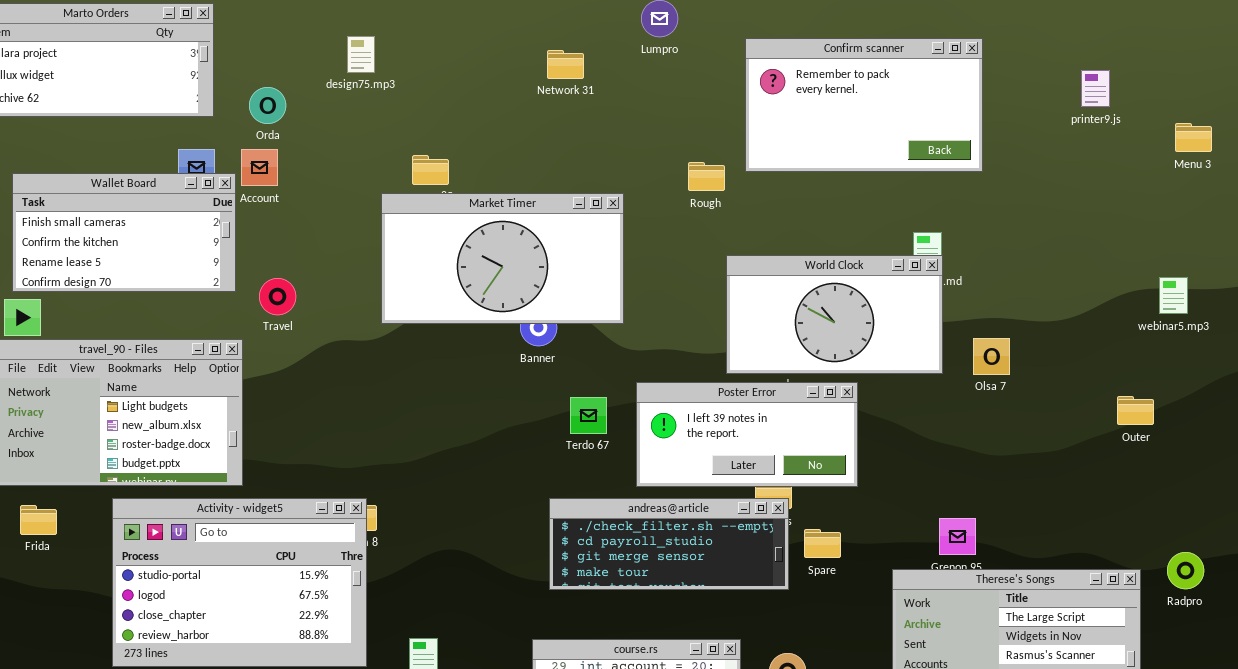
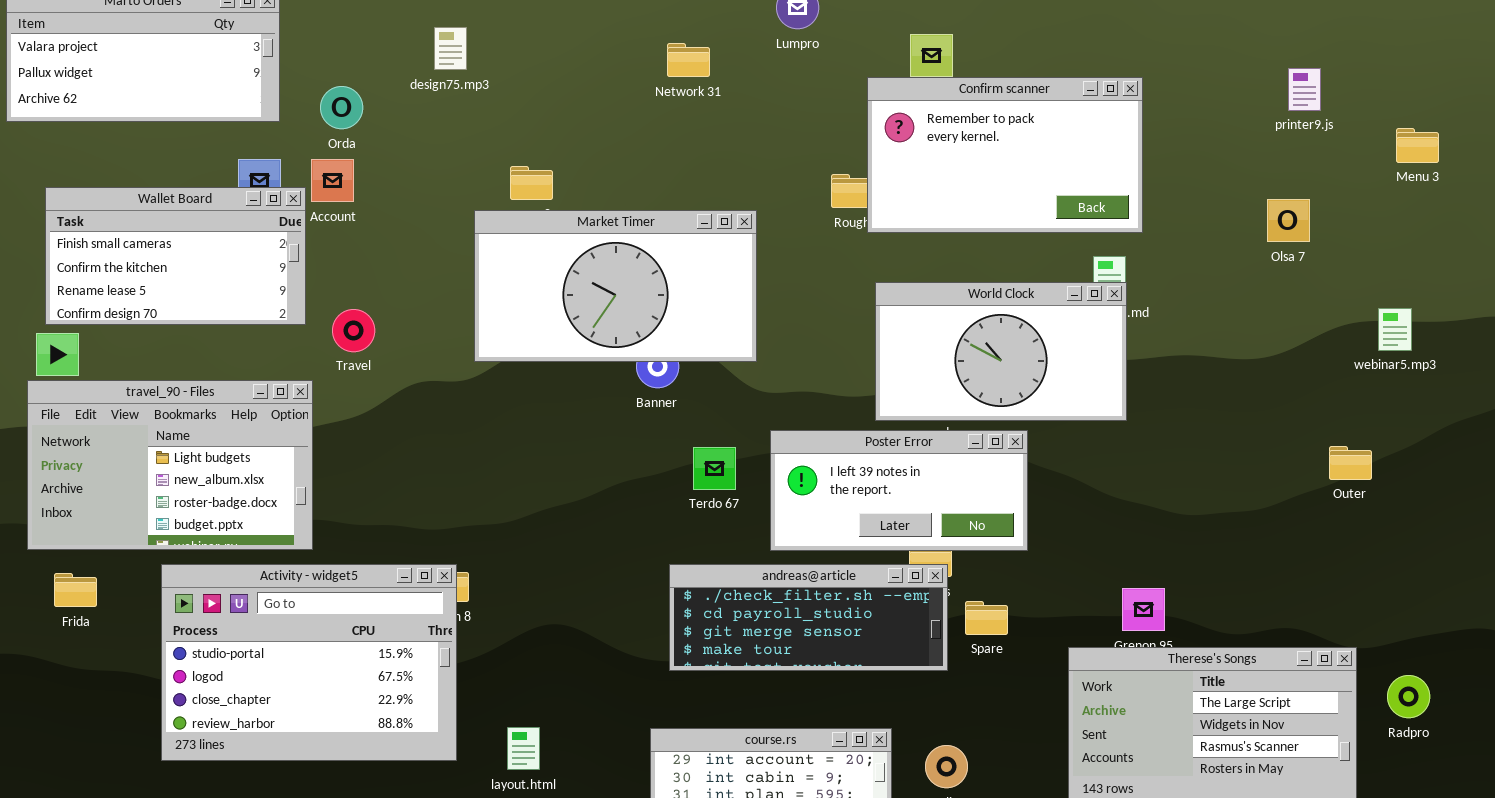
Confirm scanner: [745,38,983,172] -> [867,77,1143,233], moved
Olsa 7: [973,338,1010,375] -> [1267,199,1310,242], moved
Radpro: [1167,552,1204,589] -> [1387,675,1430,718], moved

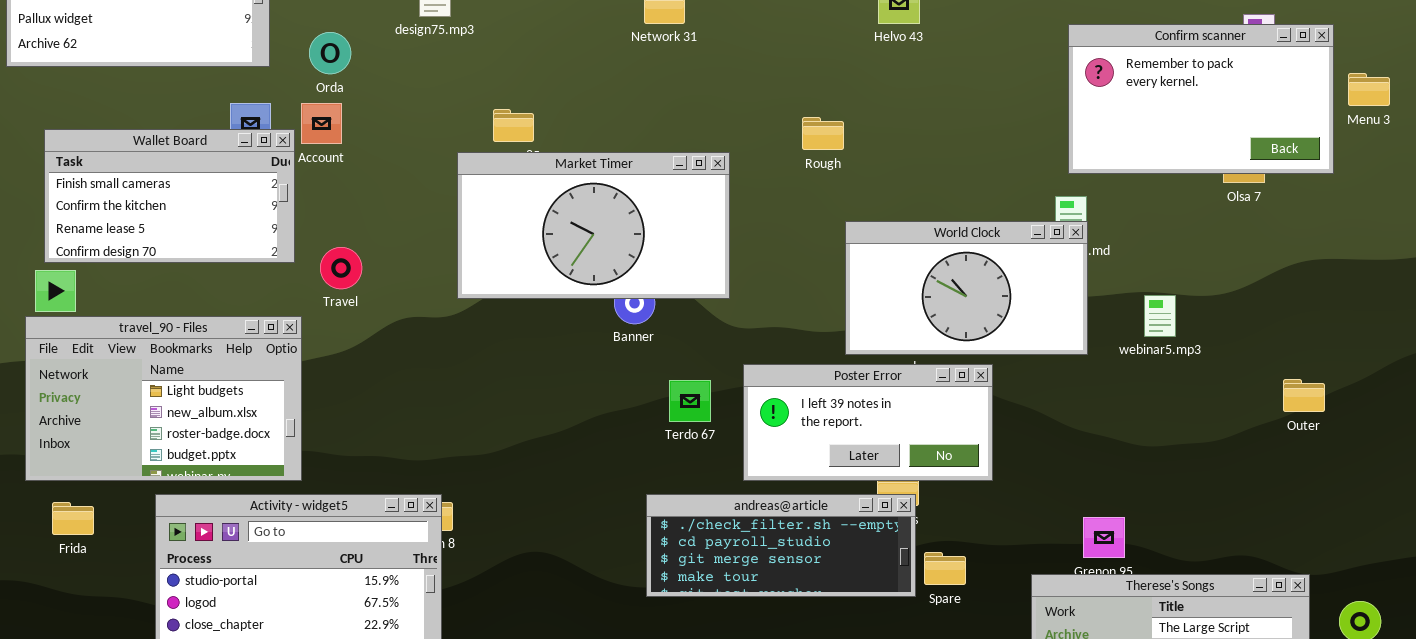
Confirm scanner: [867,77,1143,233] -> [1068,24,1334,174], moved
webinar5.mp3: [1378,308,1412,351] -> [1144,295,1176,337], moved
Spare: [965,601,1008,635] -> [924,552,966,585], moved

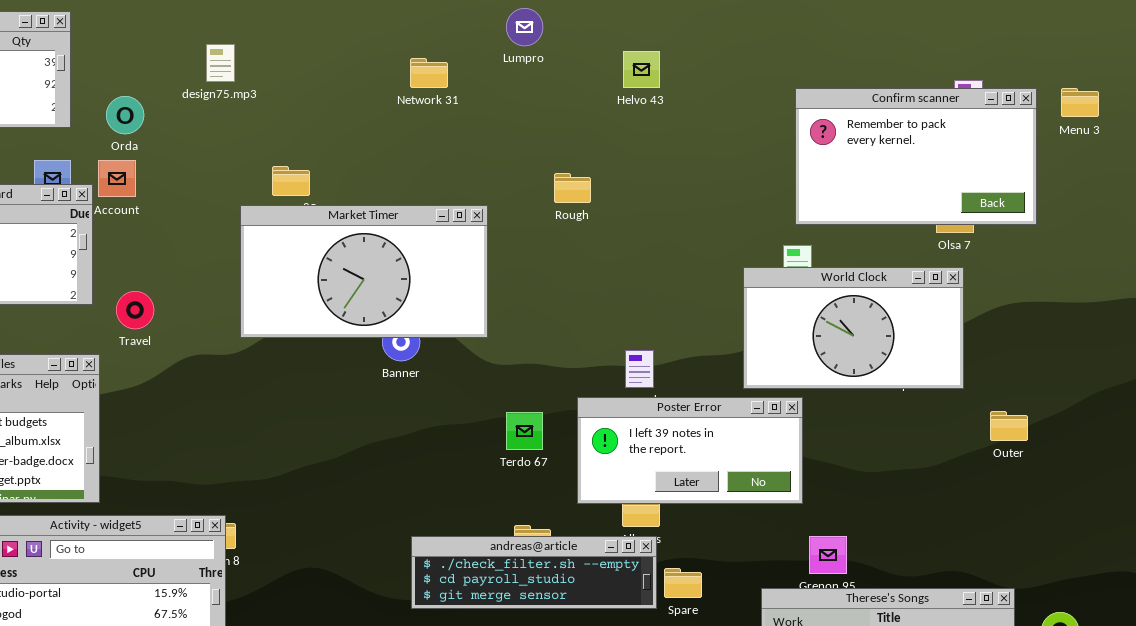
Menu 3: [1348,73,1390,106] -> [1061,88,1099,117], moved
World Clock: [845,221,1088,355] -> [743,267,964,389], moved
Poster Error: [743,364,993,481] -> [577,397,803,504], moved
Terdo 67: [669,380,711,422] -> [506,412,543,450], moved
andreas@article: [646,494,916,597] -> [411,536,657,609], resized

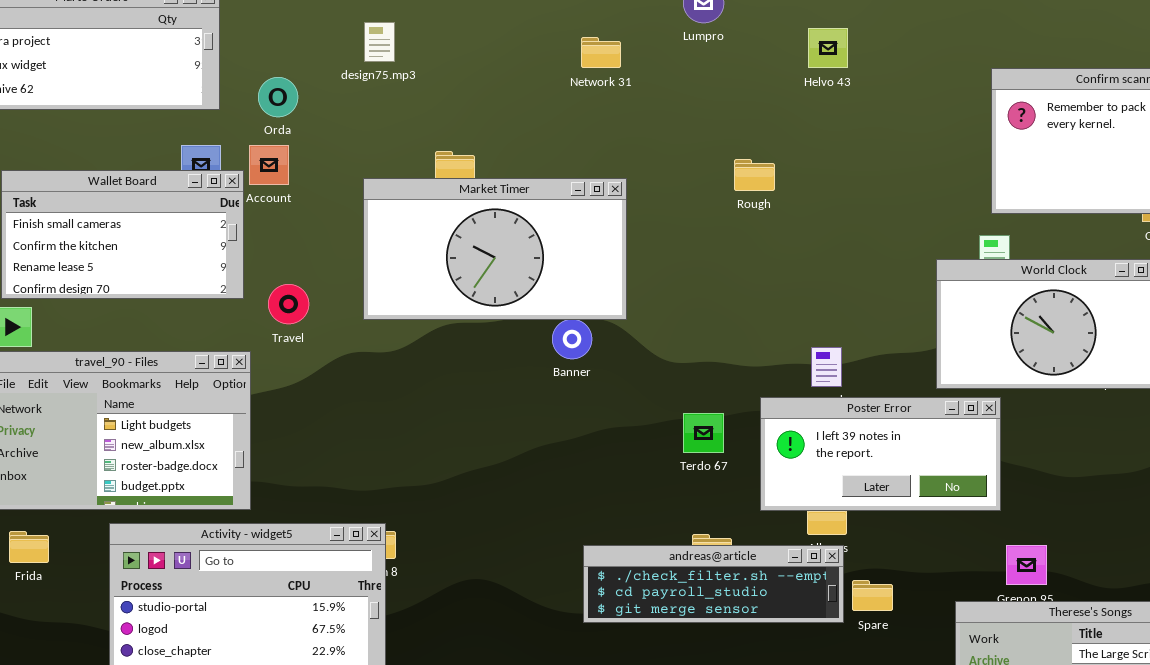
Market Timer: [240,205,488,338] -> [363,178,627,320], moved

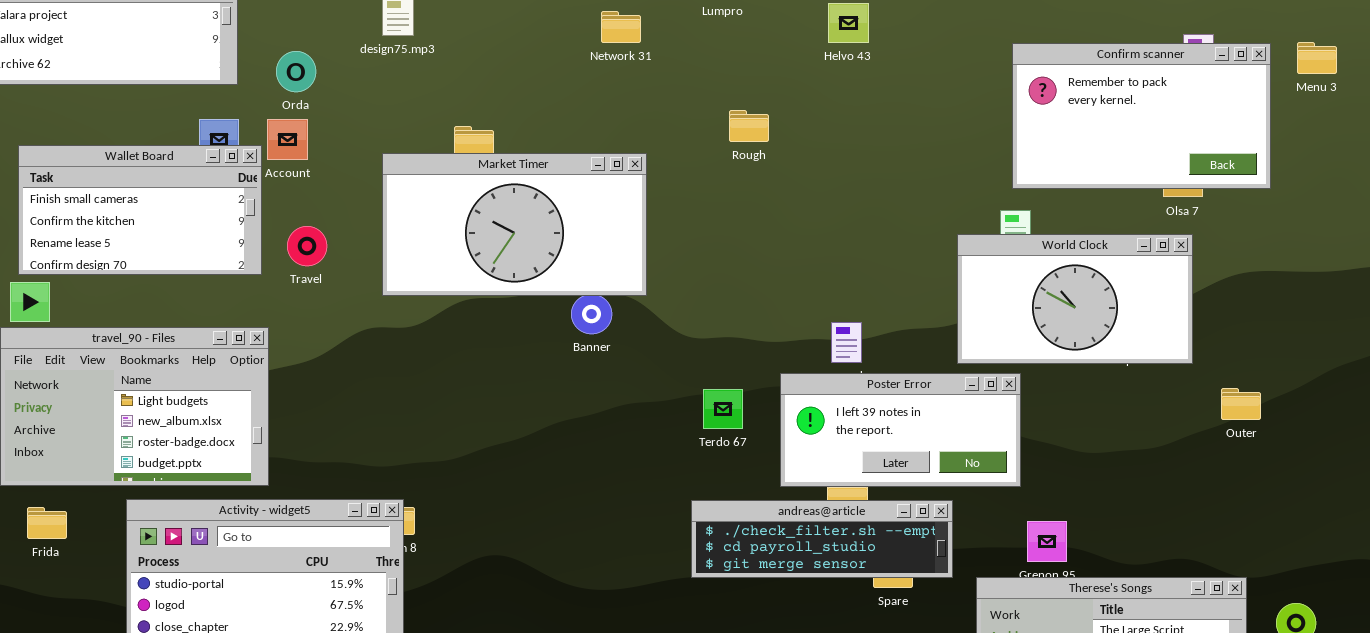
Rough: [734,159,775,191] -> [729,110,769,142], moved
Travel: [268,284,309,324] -> [287,226,327,266], moved
andreas@article: [583,545,844,623] -> [691,500,953,578], moved

